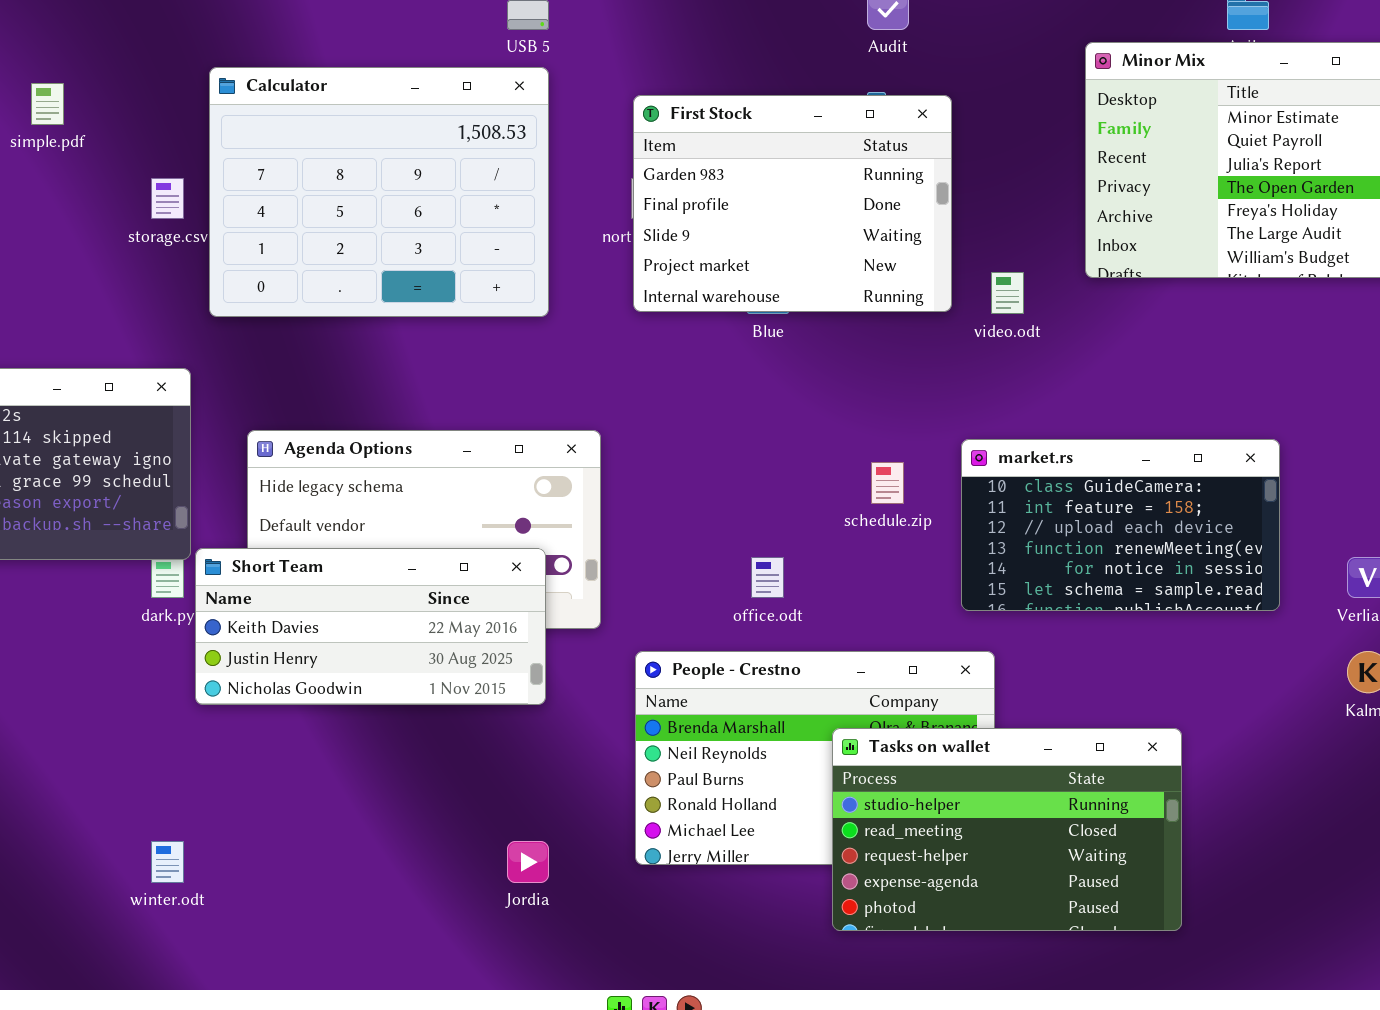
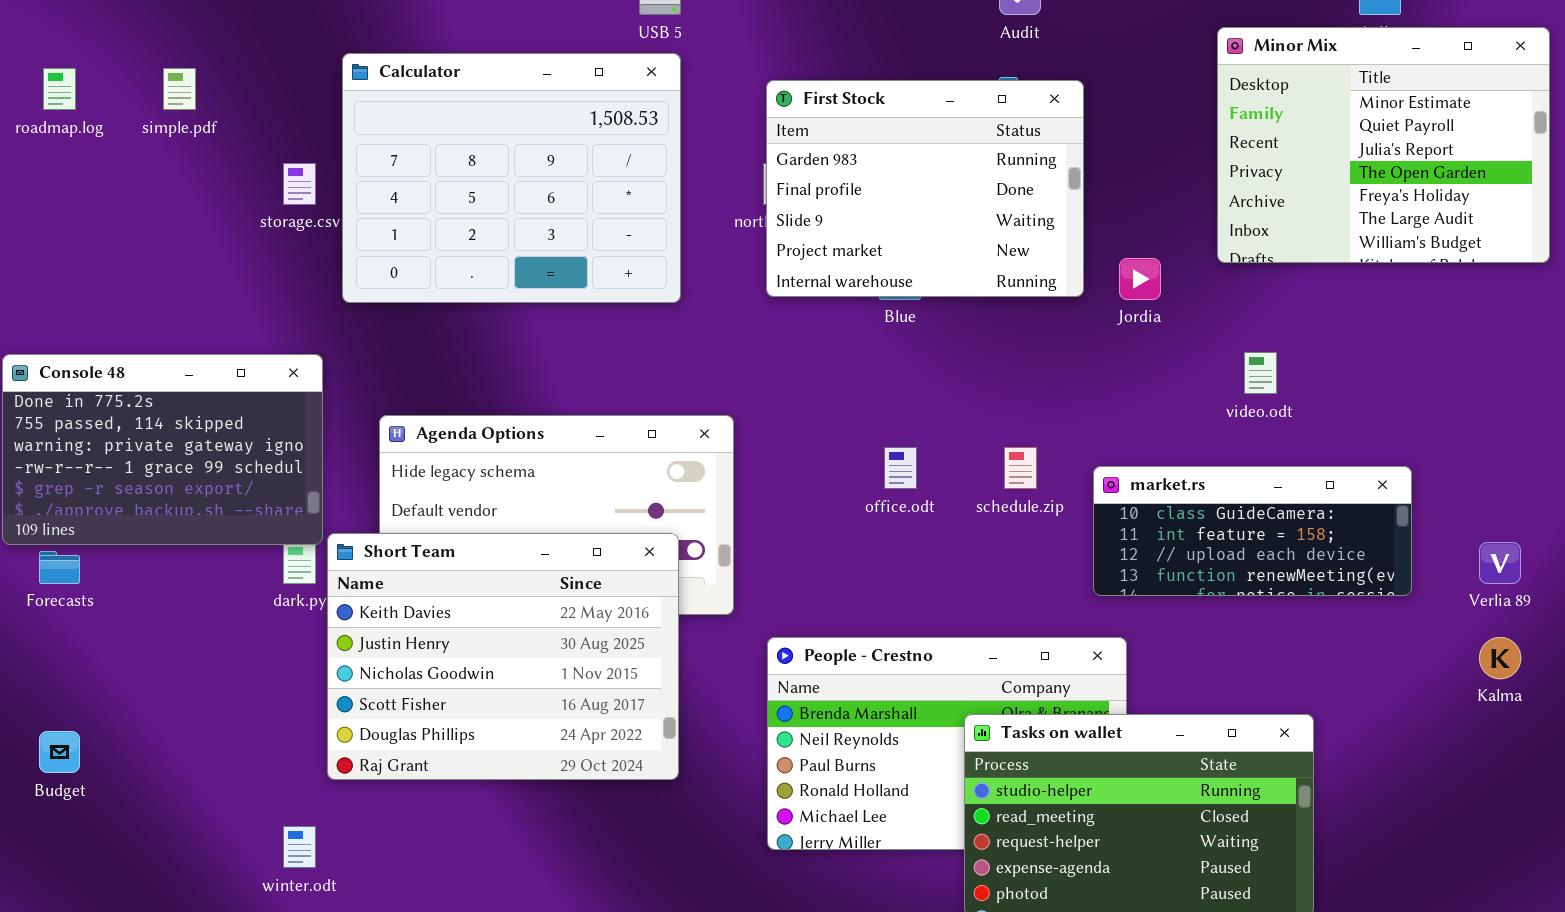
video.odt: [991,272,1024,314] -> [1244,352,1277,394], moved
market.rs: [961,439,1280,611] -> [1093,466,1412,596], resized
Short Team: [195,548,546,705] -> [327,533,679,780], resized
office.odt: [751,557,784,598] -> [884,447,917,489], moved
Jordia: [507,841,549,883] -> [1119,258,1161,300], moved

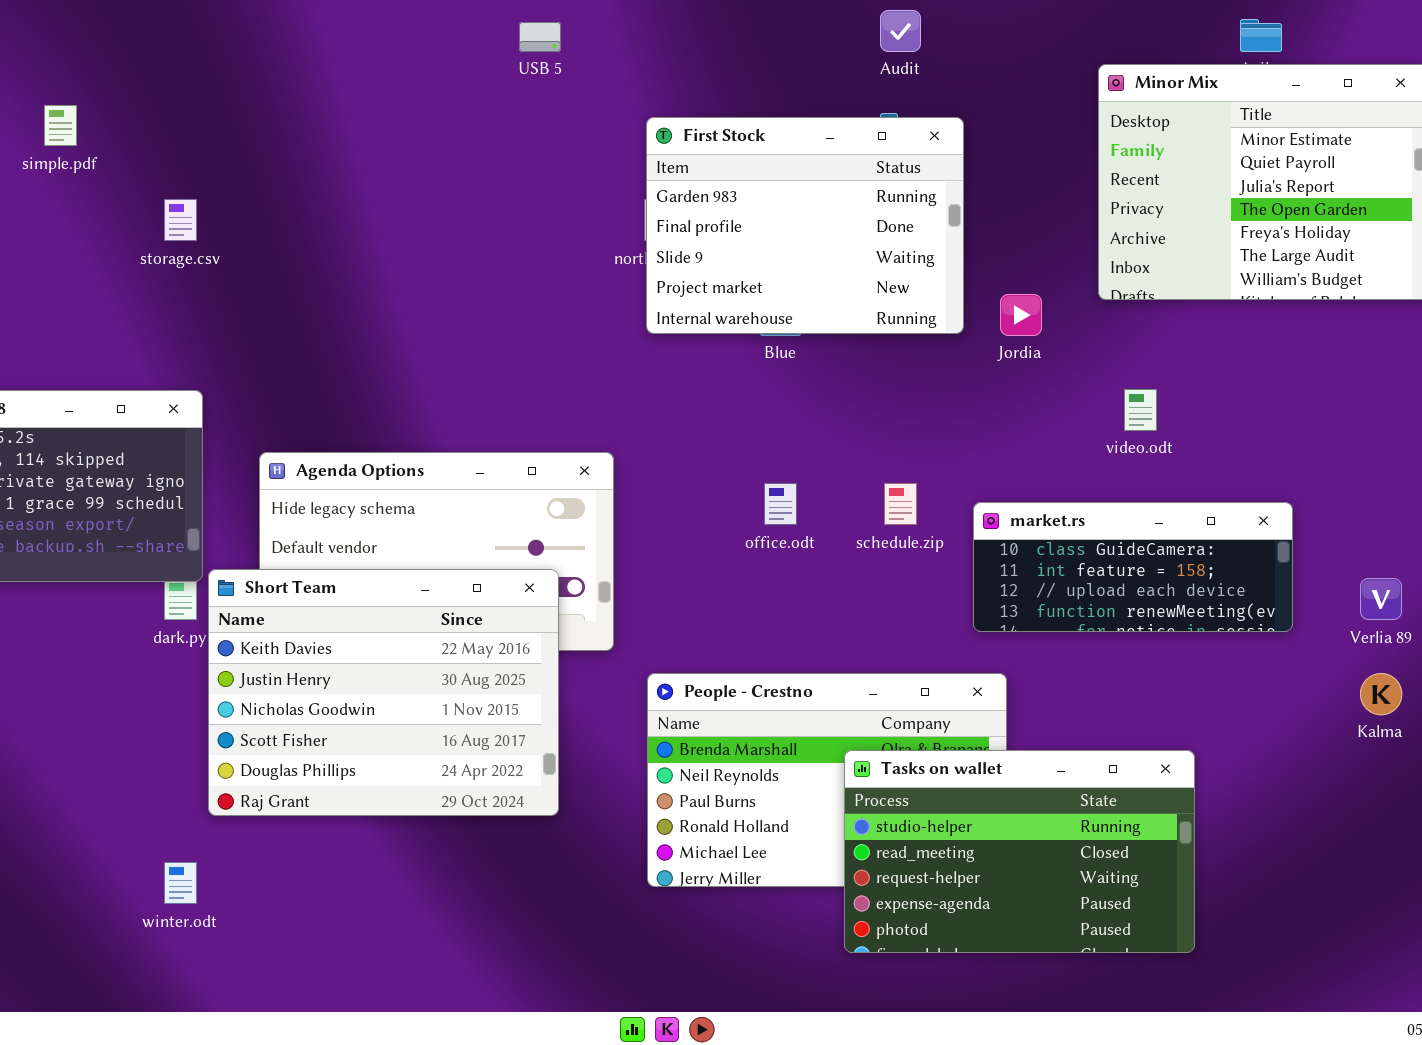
Calculator: [342,53,681,303] -> none, closed

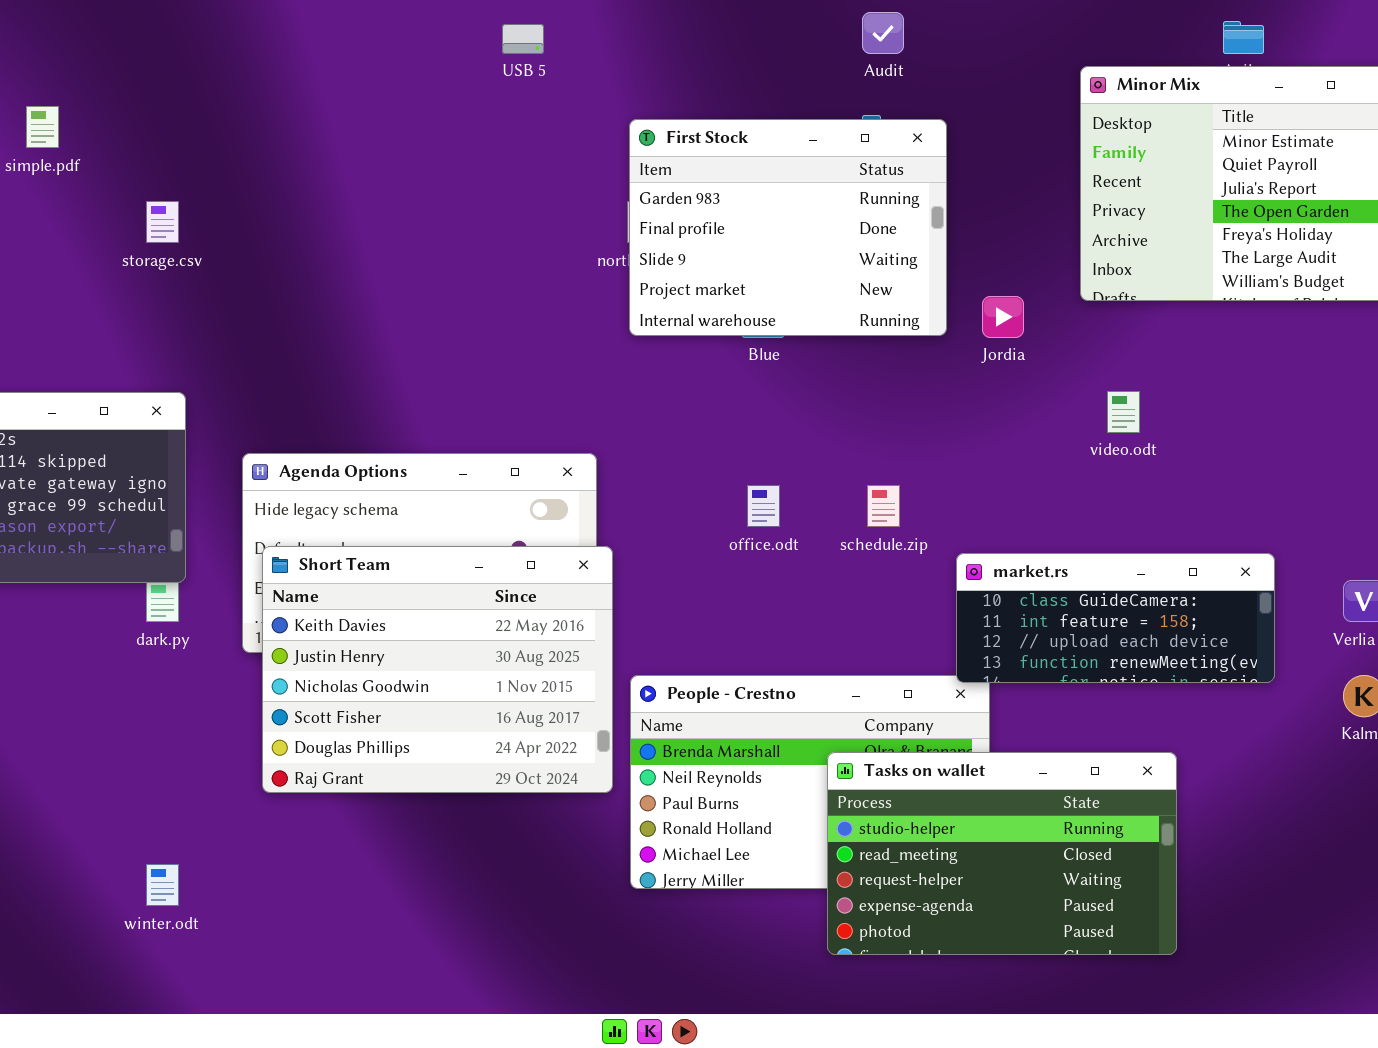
market.rs: [973,502,1293,632] -> [956,553,1275,683], moved
Short Team: [208,569,559,816] -> [262,546,613,793], moved

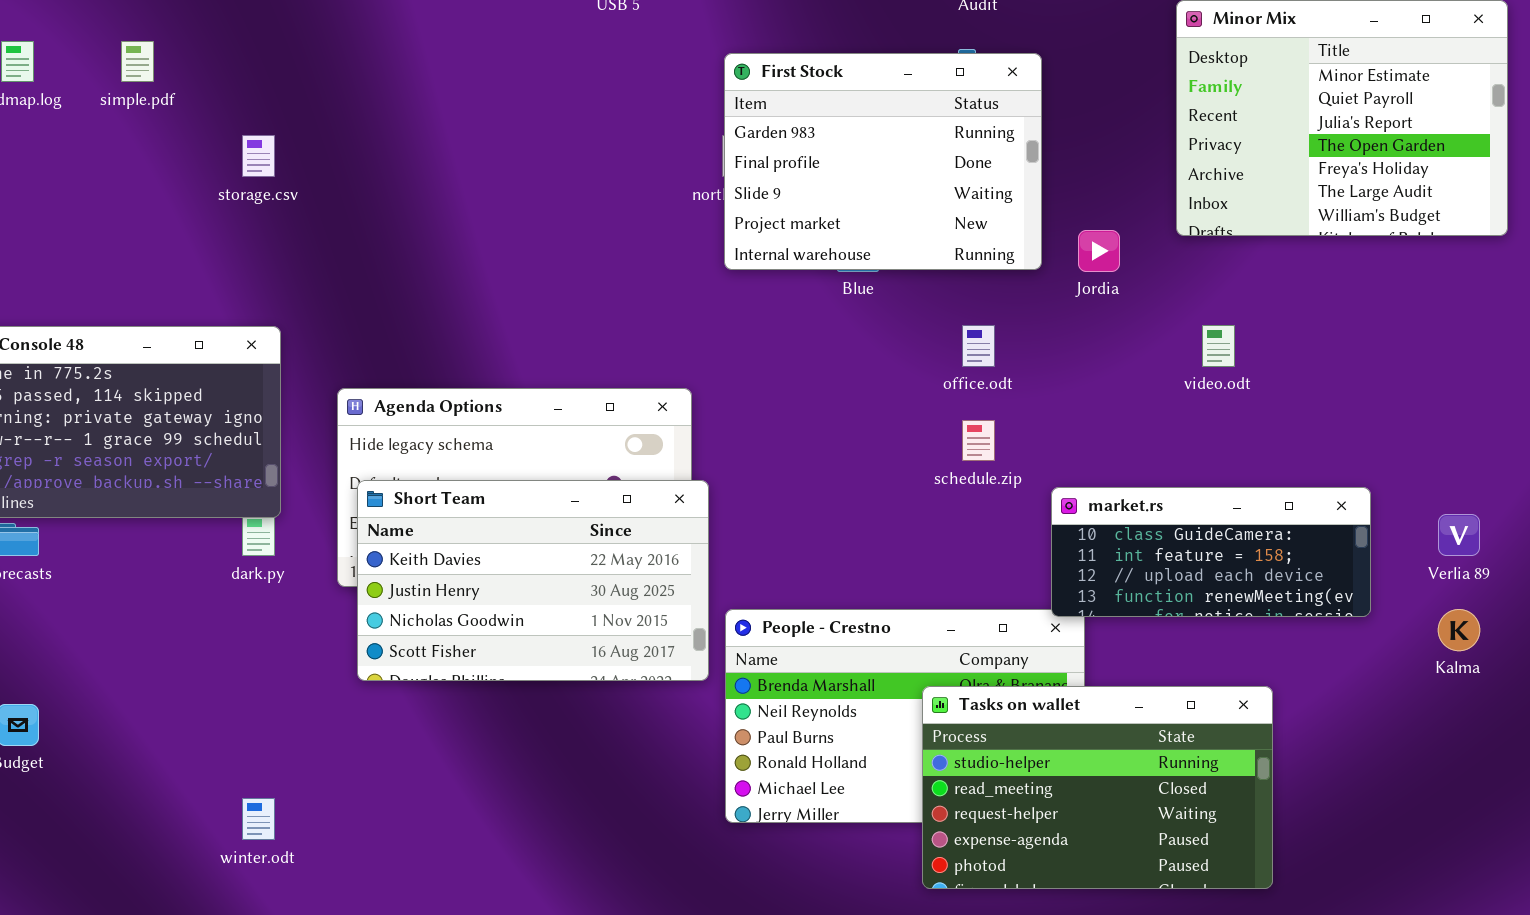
office.odt: [747,485,780,527] -> [962,325,995,367], moved
Short Team: [262,546,613,793] -> [357,480,709,681], resized

